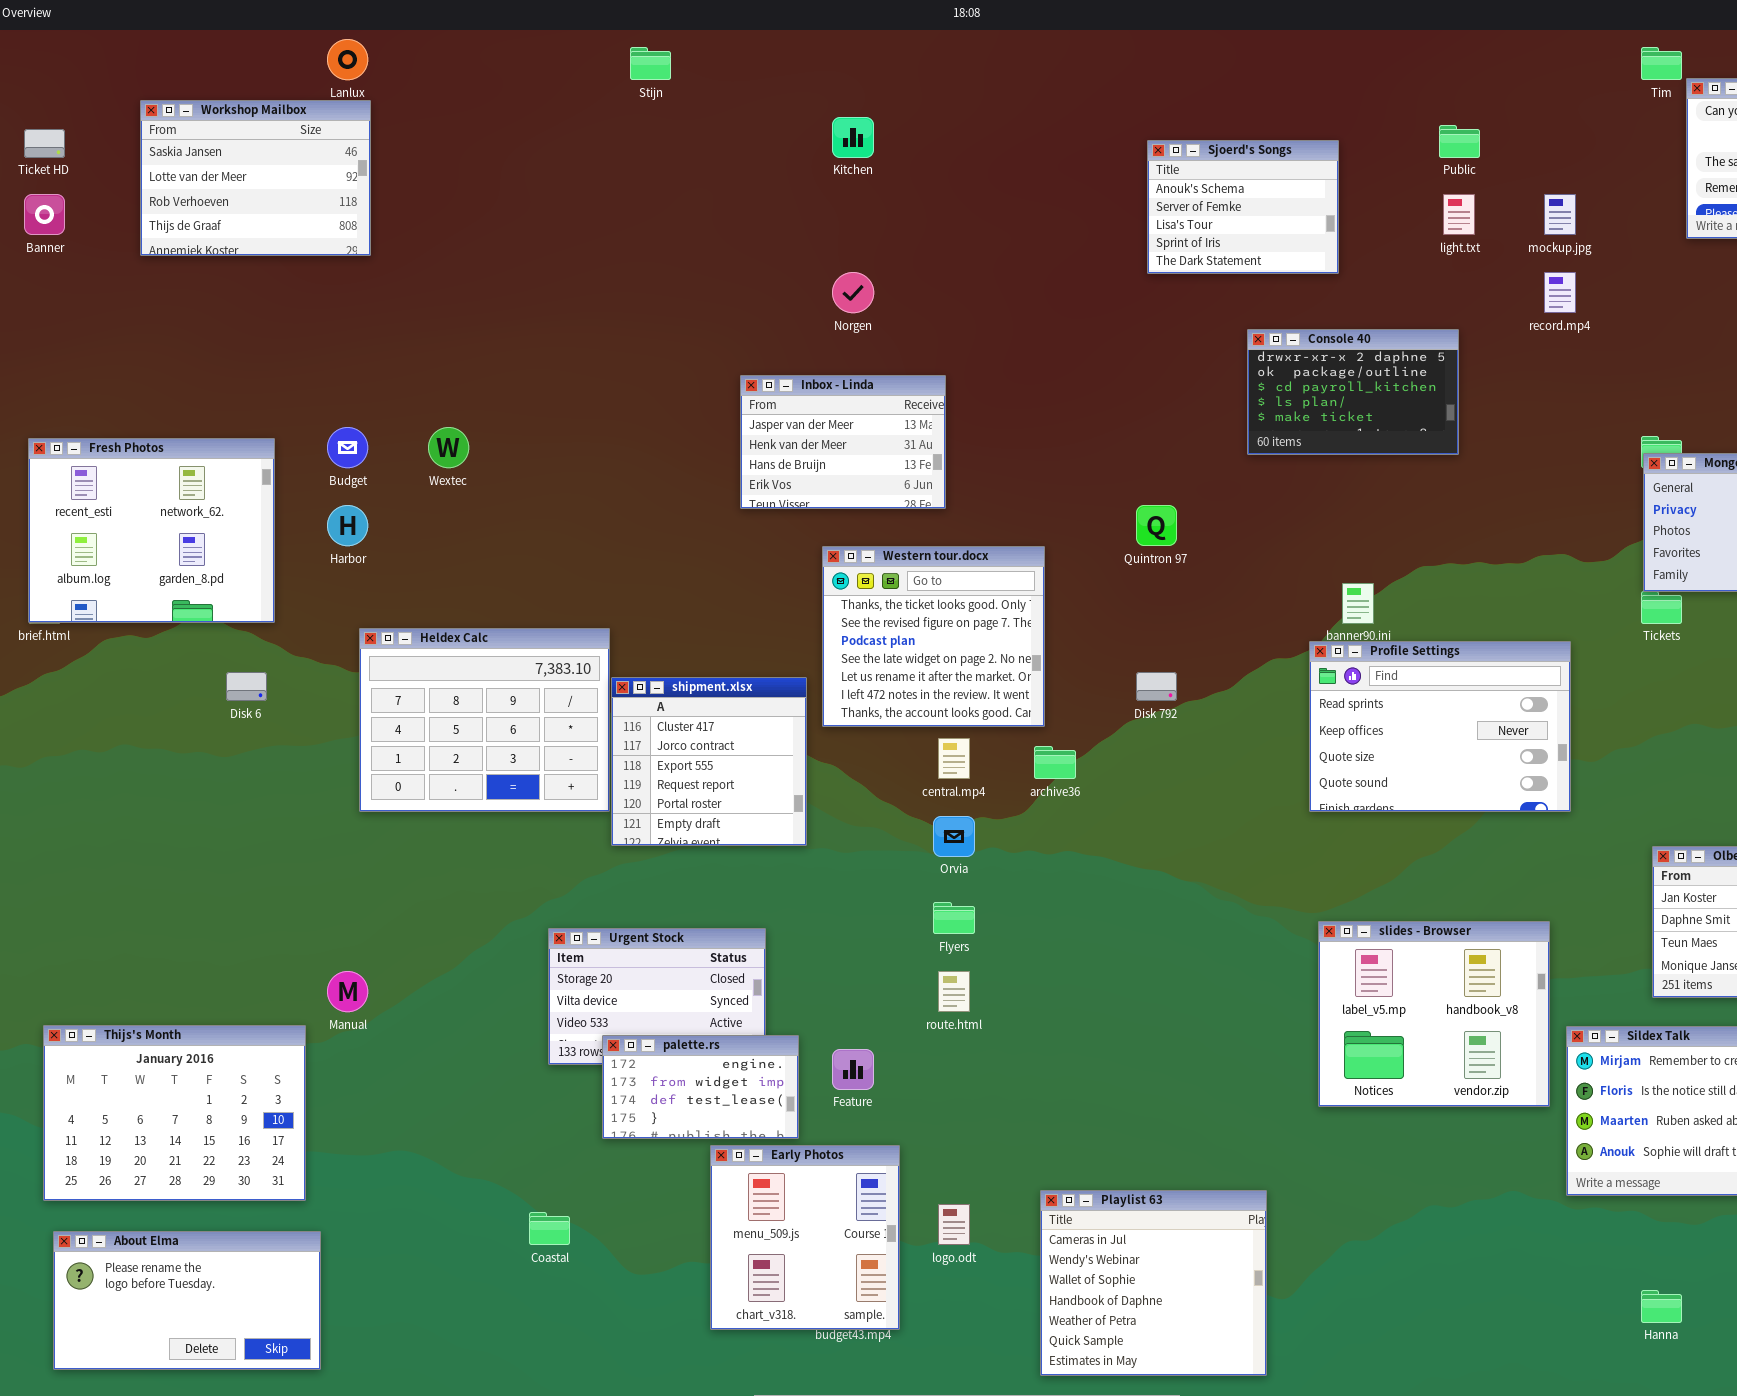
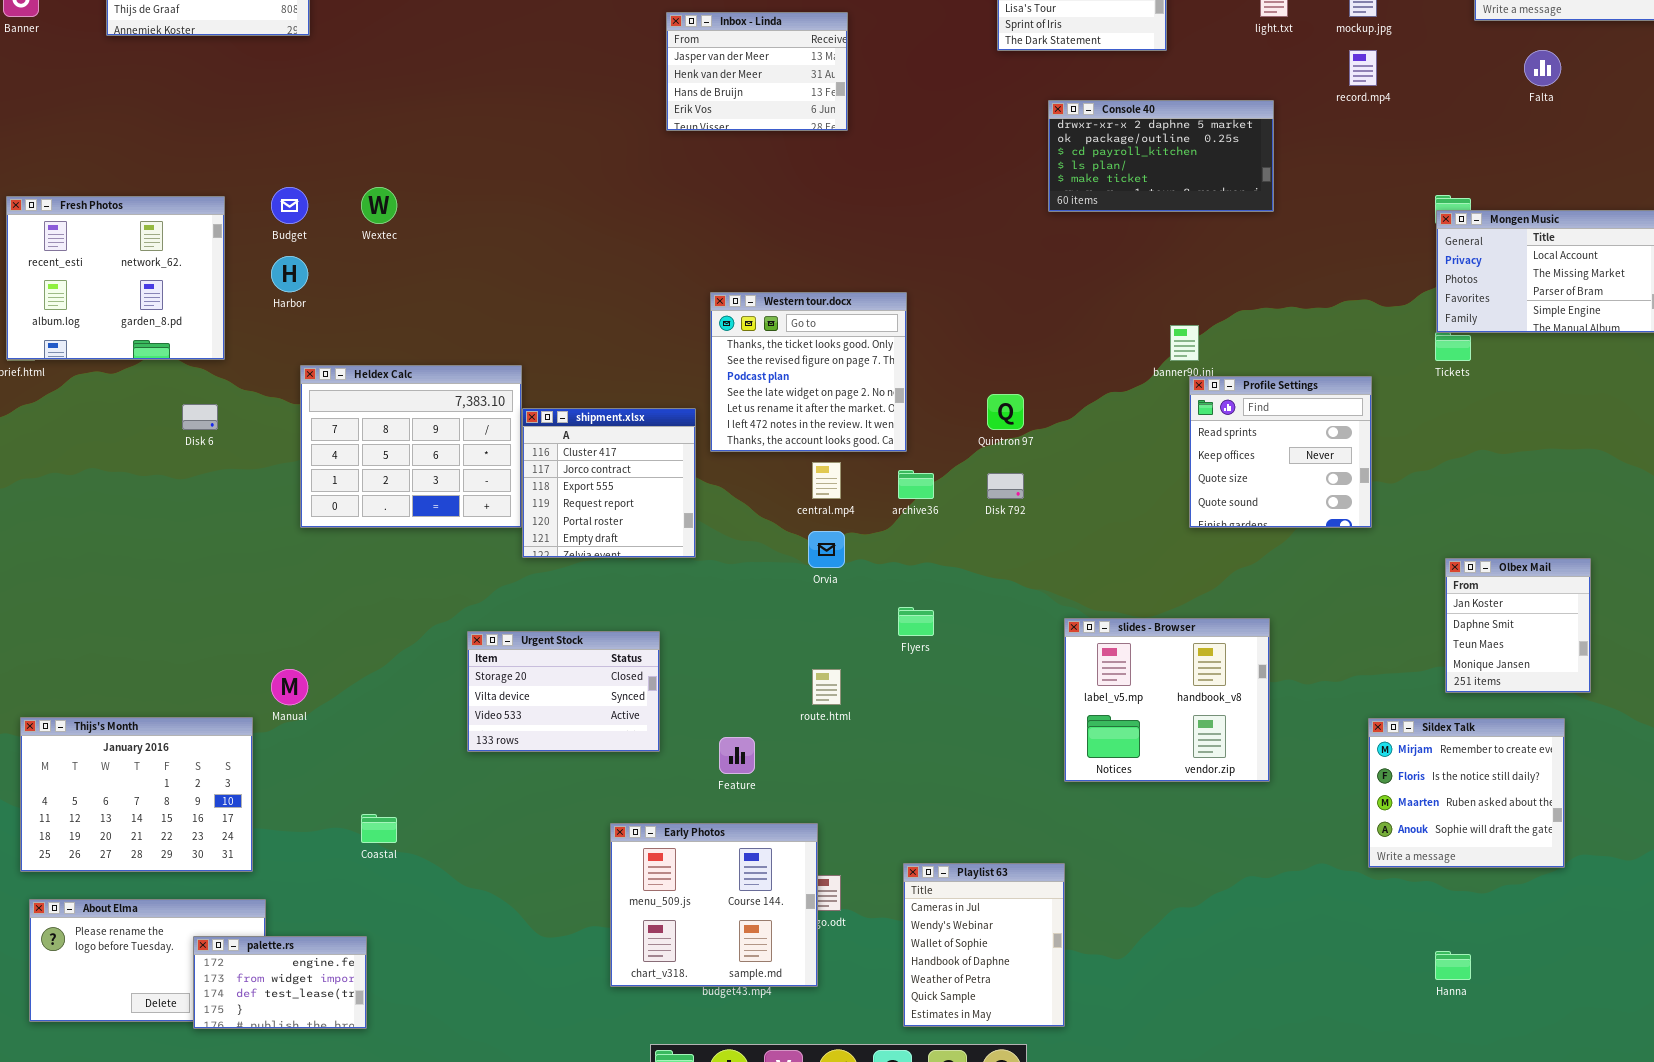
Console 40: [1247,329,1459,455] -> [1048,100,1274,212], resized
Inbox - Linda: [740,375,946,509] -> [666,12,848,131], moved
Quintron 97: [1136,505,1177,546] -> [987,394,1024,430], moved
Profile Settings: [1309,641,1571,812] -> [1189,376,1372,528], resized
Disk 792: [1136,672,1177,701] -> [987,473,1024,499], moved
Flyers: [933,902,975,934] -> [898,607,934,636], moved
slides - Browser: [1318,921,1550,1107] -> [1064,618,1270,782], moved
palette.rs: [602,1035,799,1139] -> [193,936,367,1029], moved
Early Photos: [710,1145,900,1330] -> [610,823,818,987], resized
Playlist 63: [1040,1190,1267,1376] -> [903,863,1065,1027], resized
Coastal: [529,1212,570,1245] -> [361,814,397,843], moved

